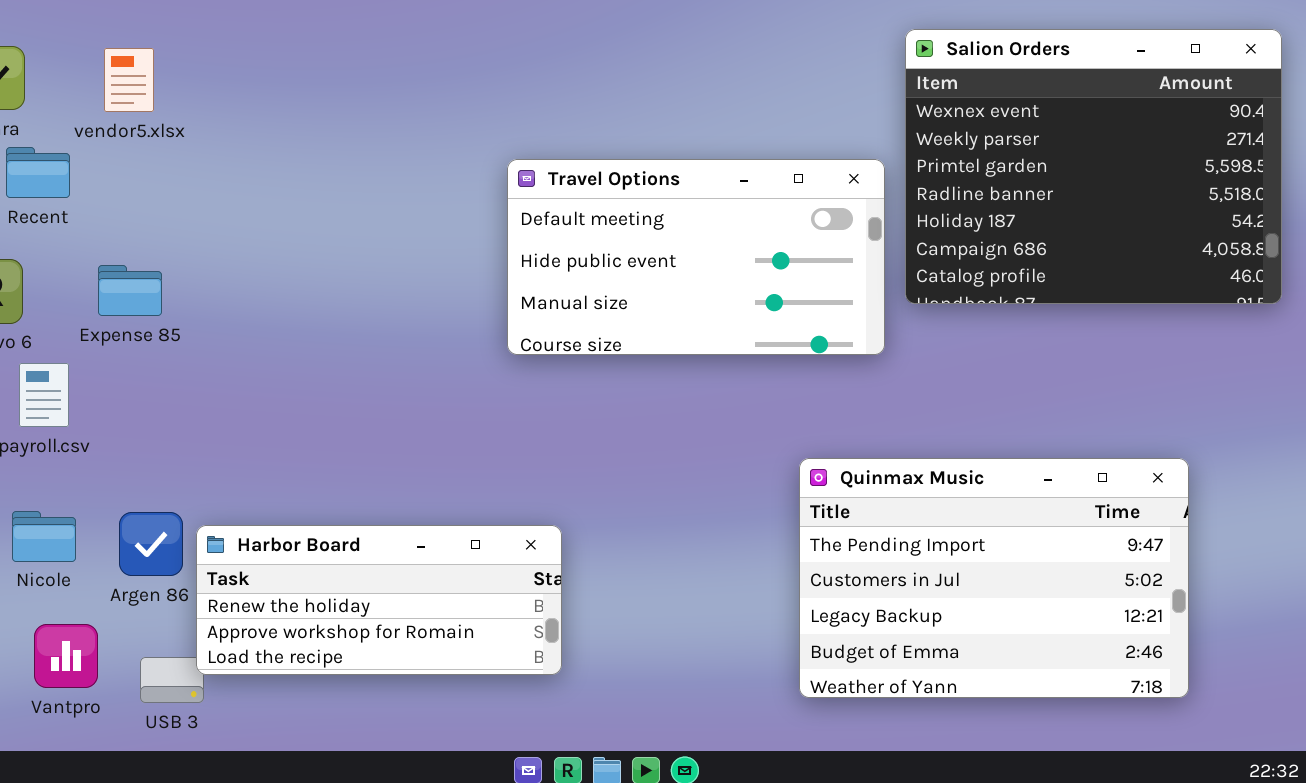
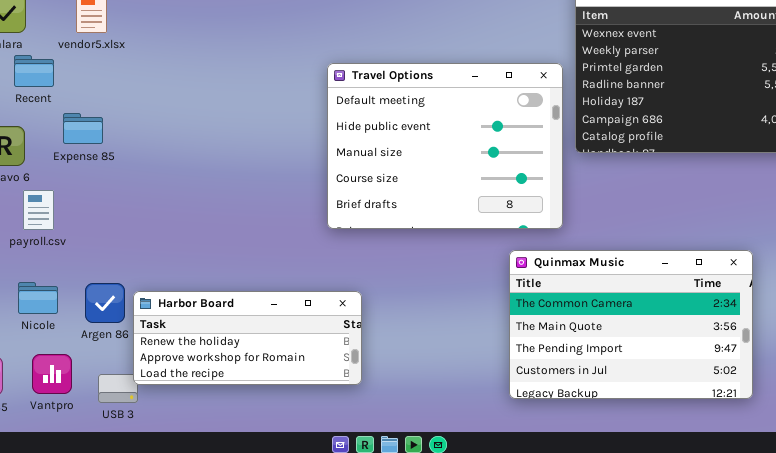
Travel Options: [507,159,885,355] -> [327,63,563,229], resized
Expense 85: [98,265,162,316] -> [63,113,103,144], moved
Quinmax Music: [799,458,1189,698] -> [509,250,753,399], scrolled up 2 rows

